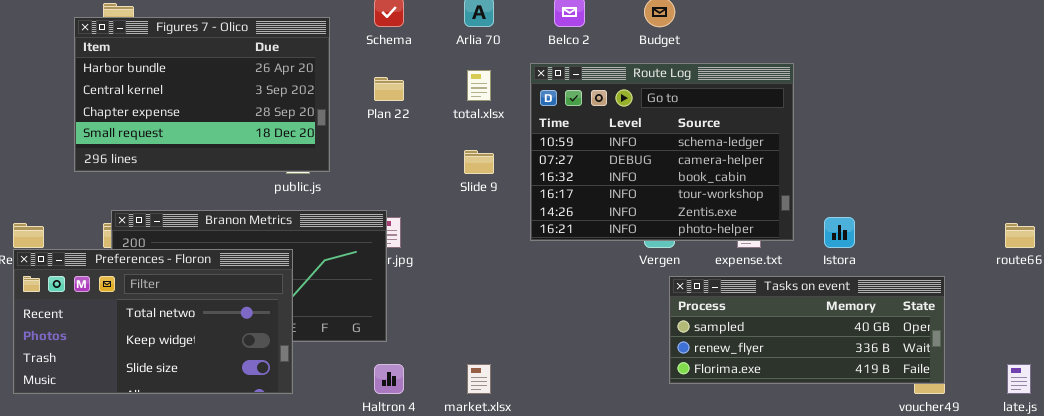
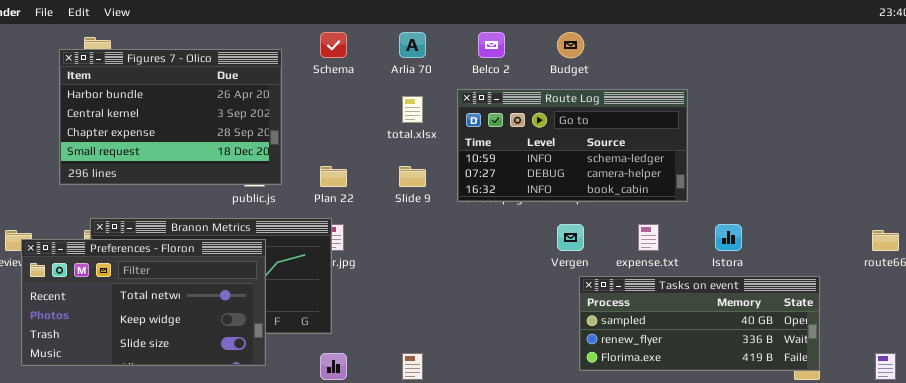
Route Log: [530,63,794,241] -> [457,89,688,202], resized
Plan 22: [374,77,404,101] -> [320,166,347,187], moved
Preferences - Floron: [13,249,293,394] -> [21,239,266,366], moved

